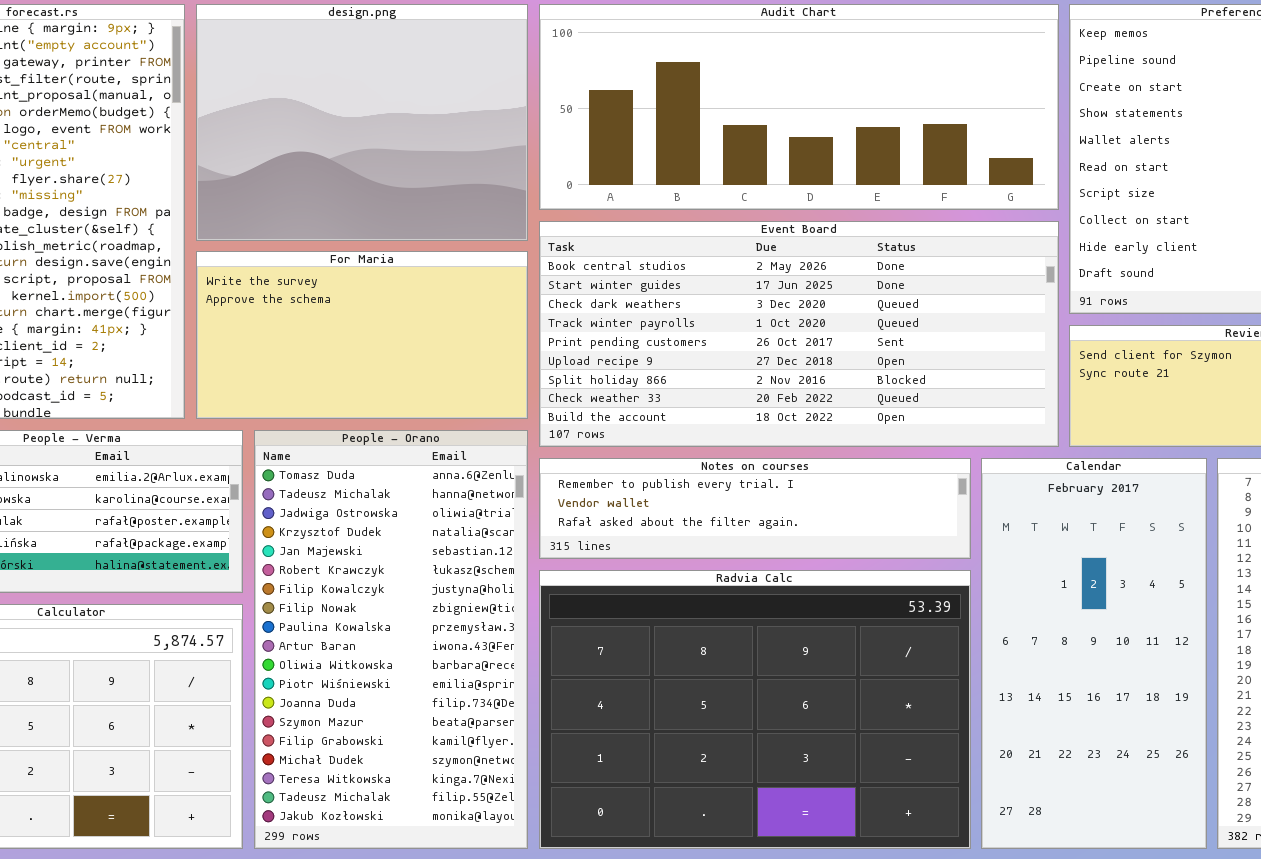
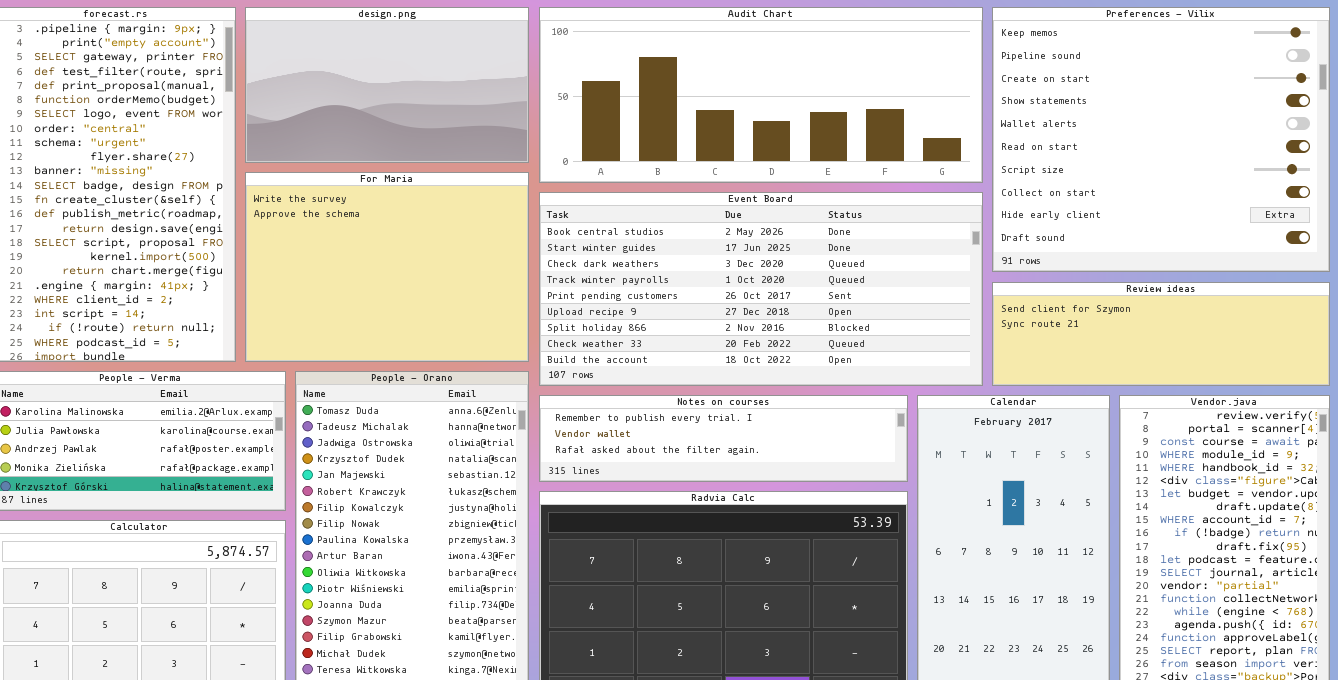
design.png: [196,4,528,241] -> [245,7,529,163], resized
For Maria: [196,251,528,419] -> [245,172,529,362], resized

